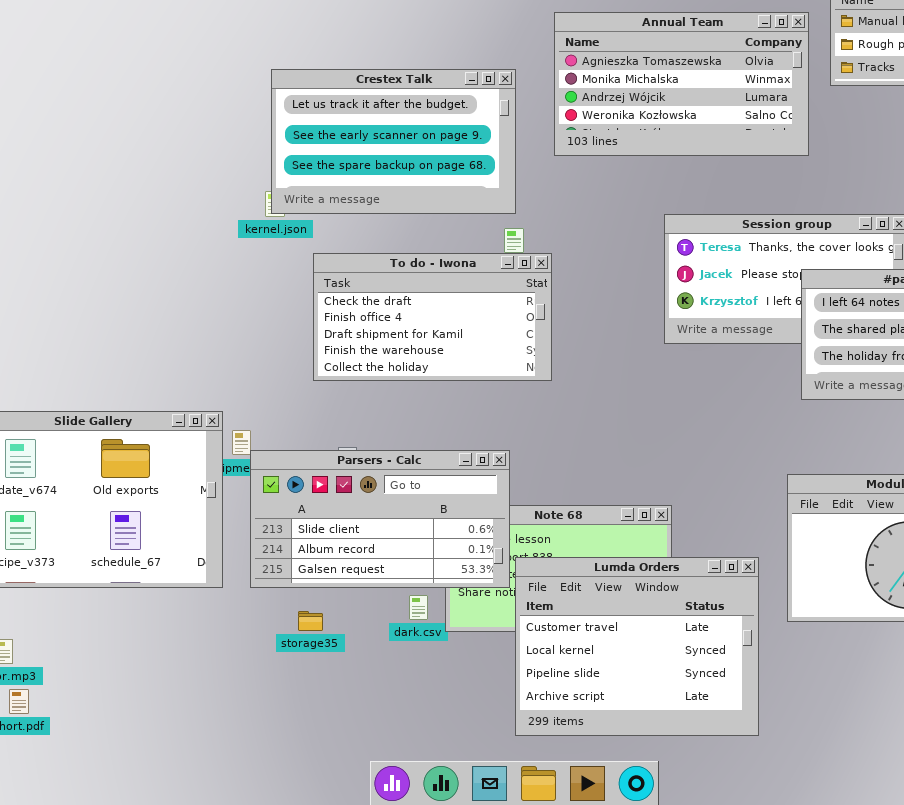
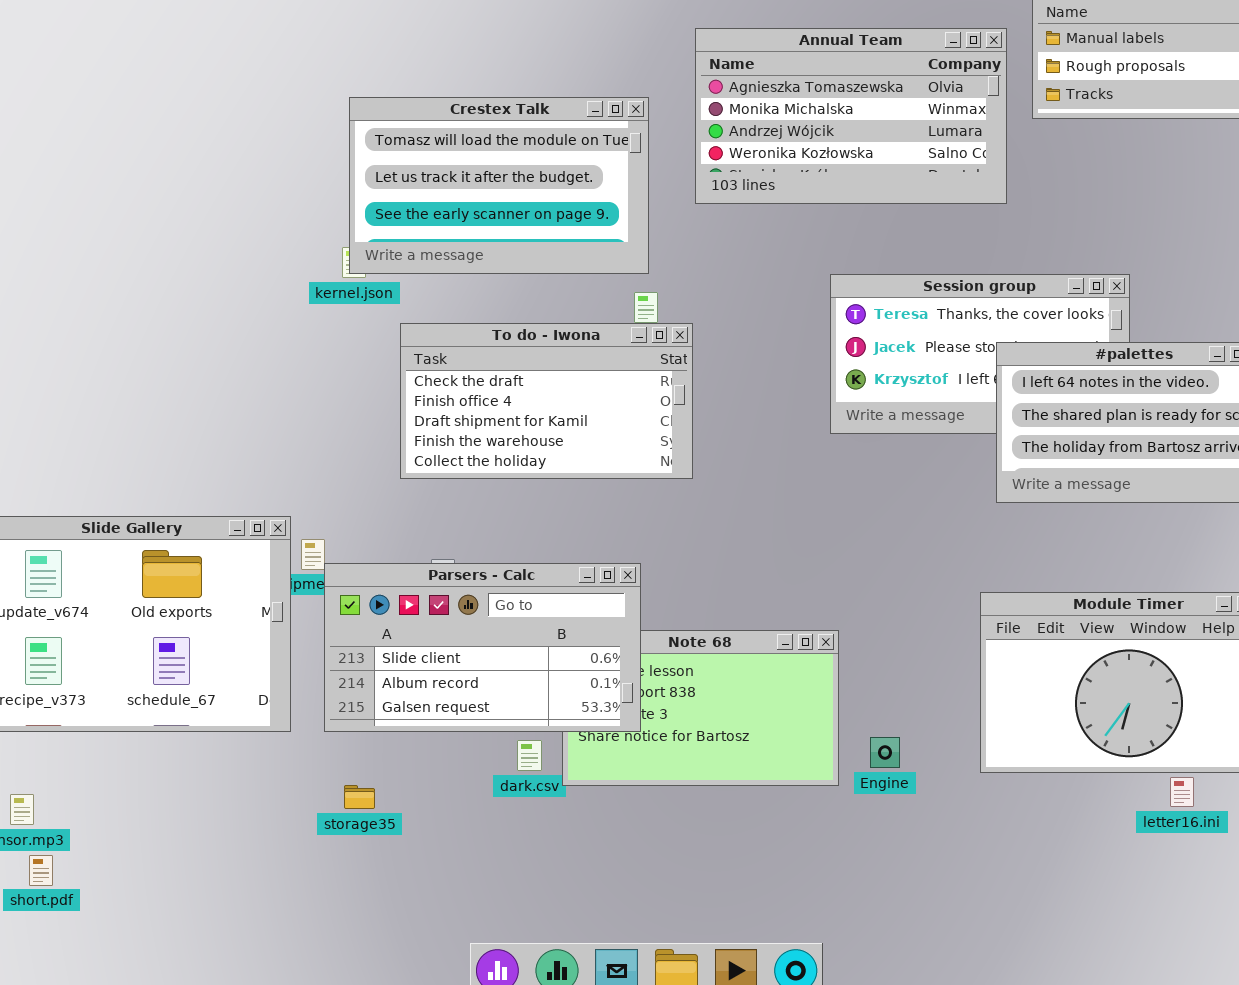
Crestex Talk: [271,69,516,214] -> [349,97,649,274], scrolled up 1 row
Lumda Orders: [515,557,759,736] -> none, closed
storage35: [298,611,323,631] -> [344,785,375,809], moved

